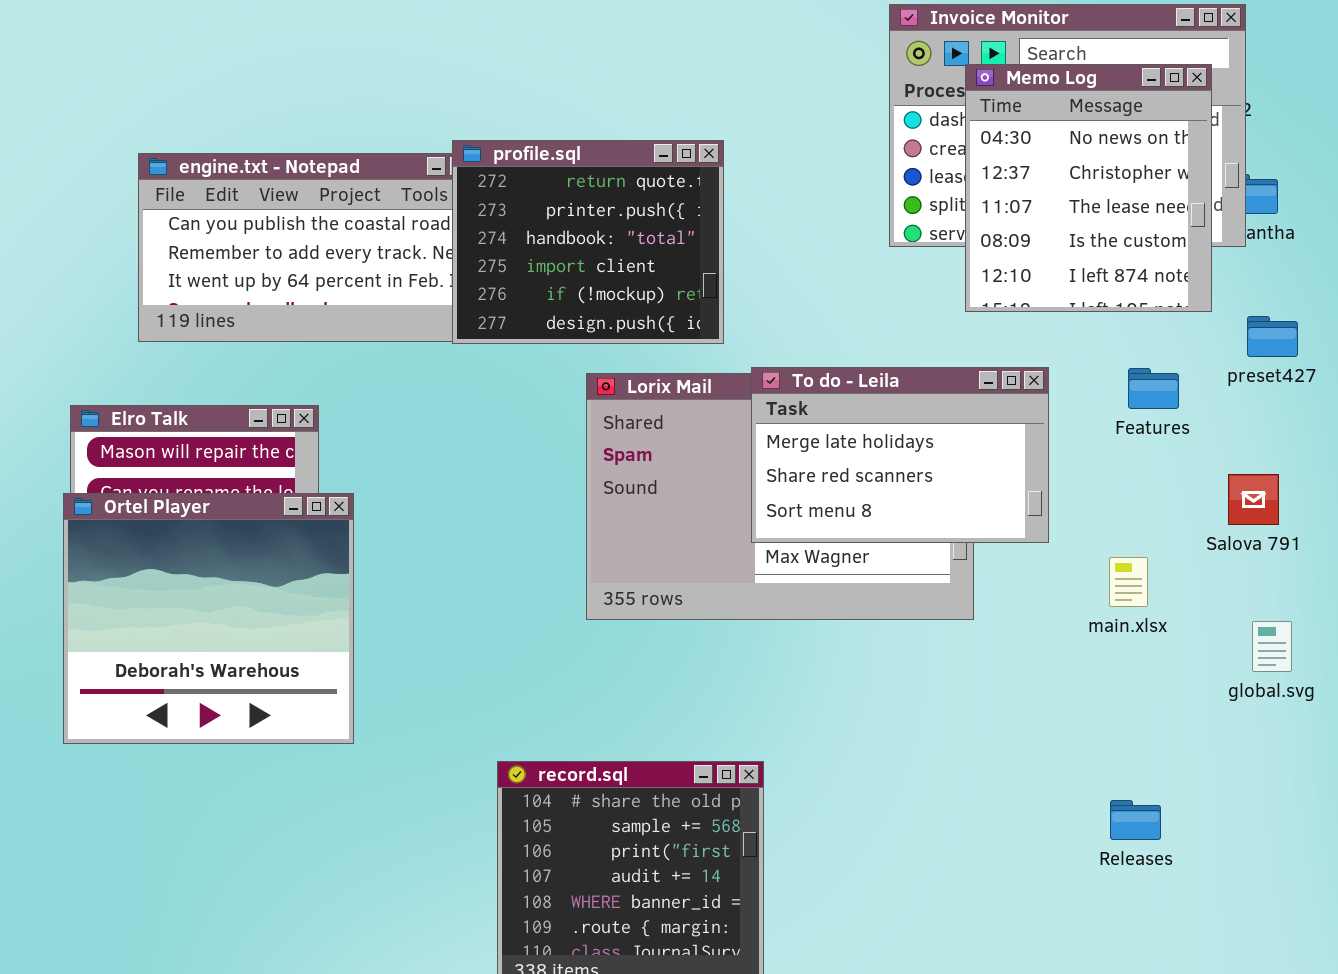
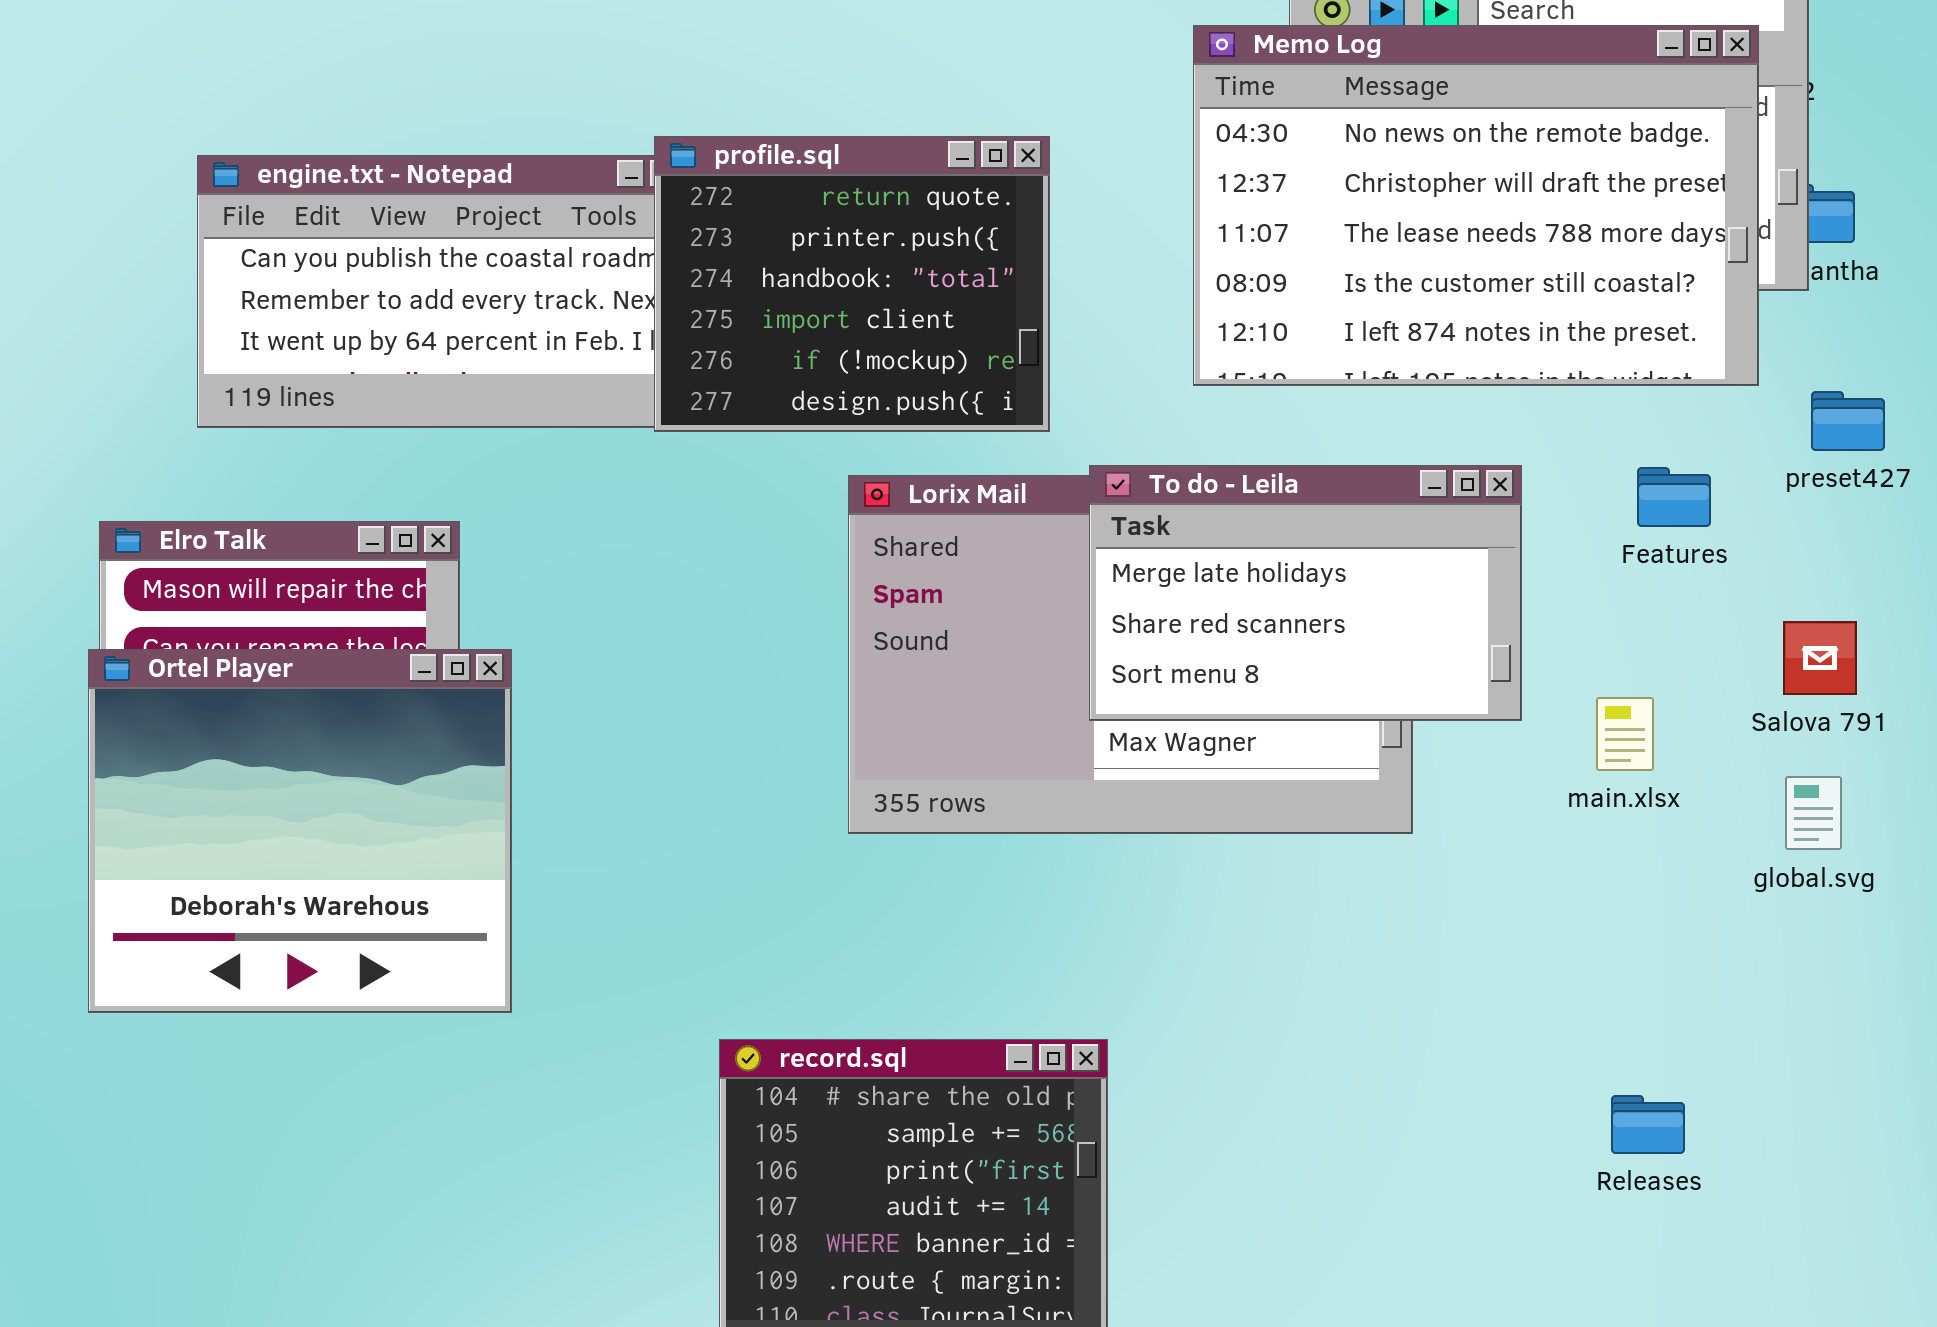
Memo Log: [965,64,1212,312] -> [1193,25,1759,386], resized
main.xlsx: [1109,557,1148,607] -> [1596,697,1654,771], moved
global.svg: [1252,621,1292,672] -> [1785,776,1842,850], moved

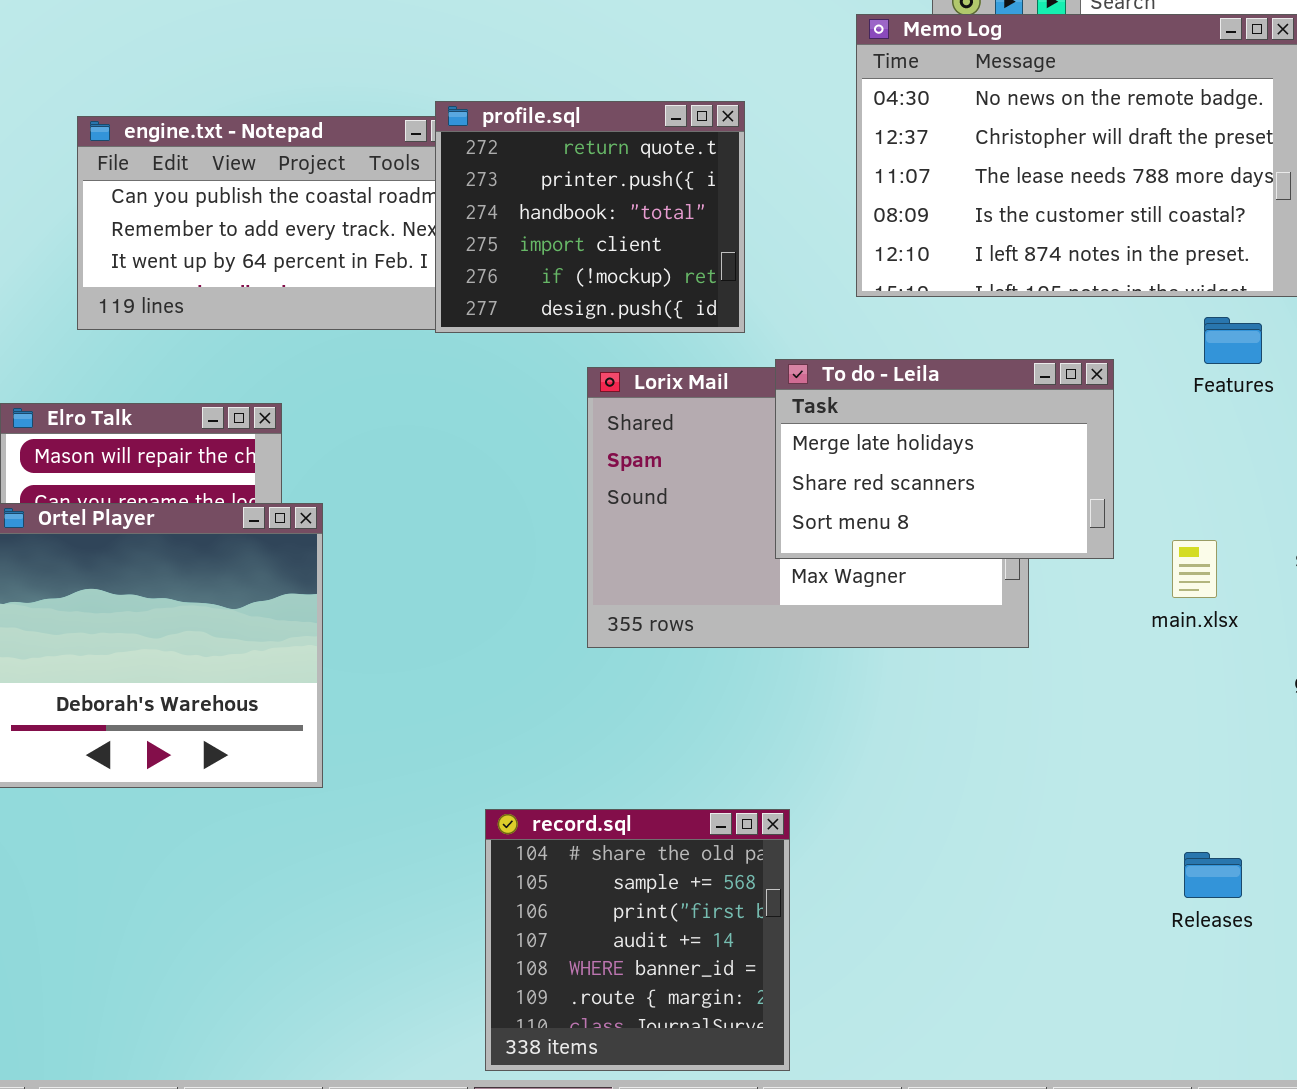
Features: [1637,467,1711,527] -> [1204,317,1262,364], moved

